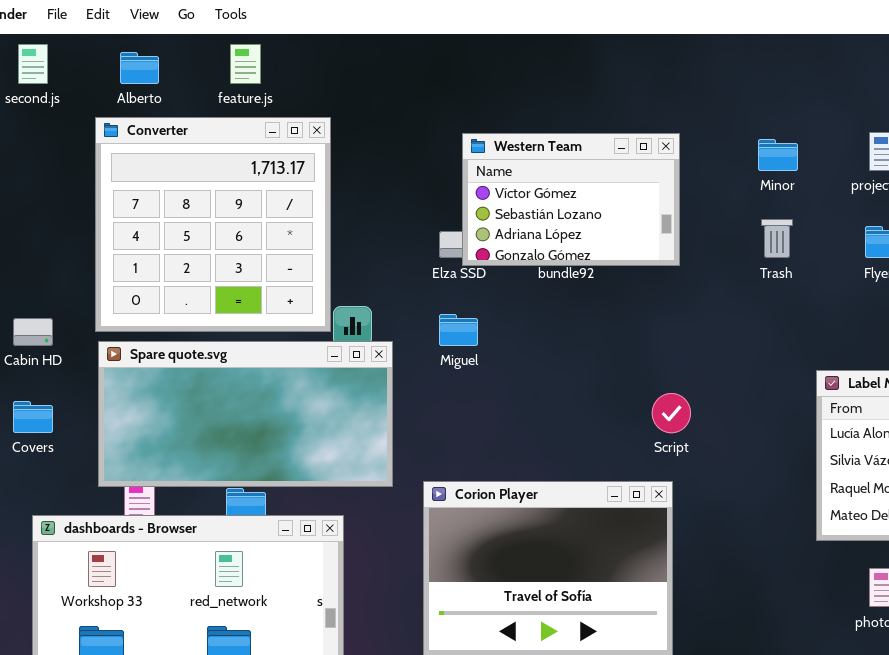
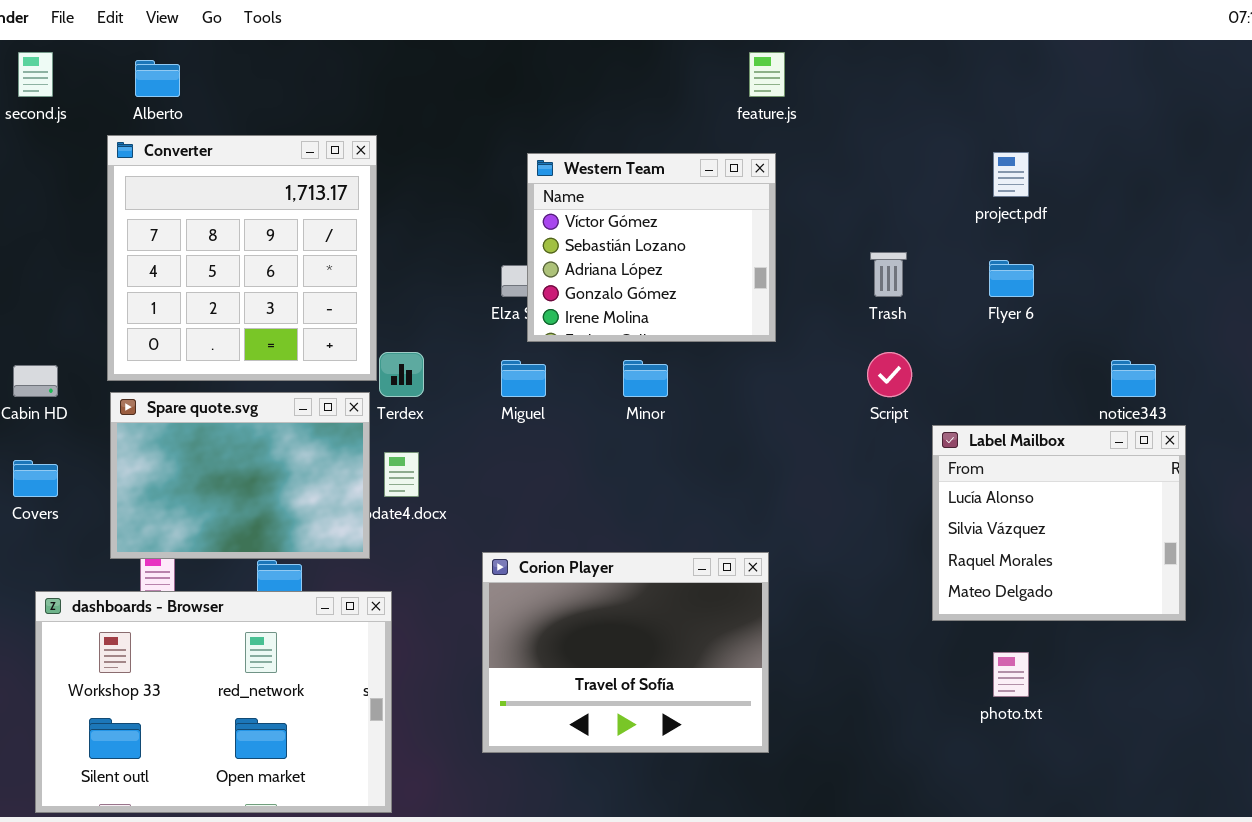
feature.js: [230,44,261,84] -> [749,52,785,97], moved
Western Team: [462,133,680,266] -> [527,153,776,342], resized
Minor: [758,139,798,171] -> [623,360,668,397], moved
Spare quote.svg: [98,341,393,487] -> [110,392,370,559], resized
Script: [652,393,691,433] -> [867,352,912,397], moved

